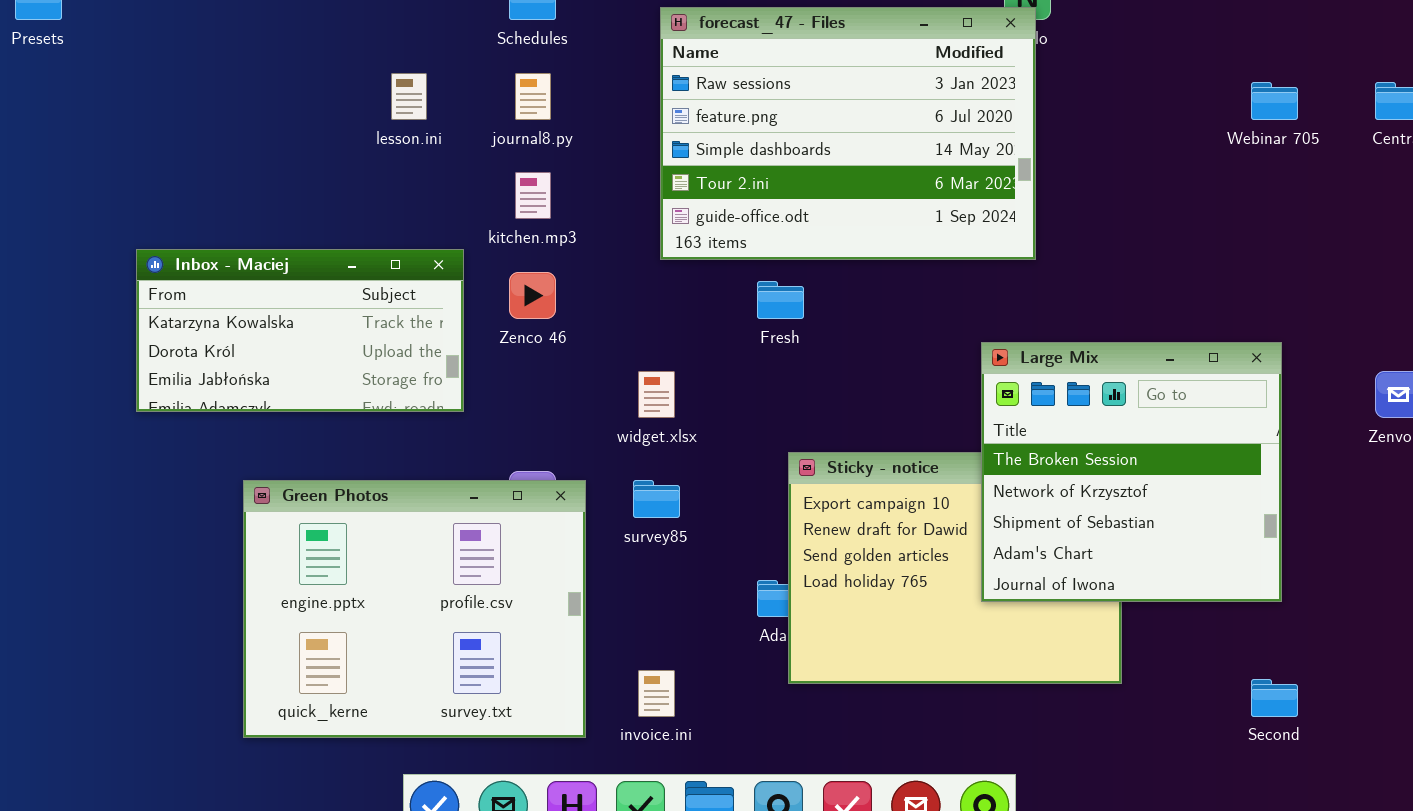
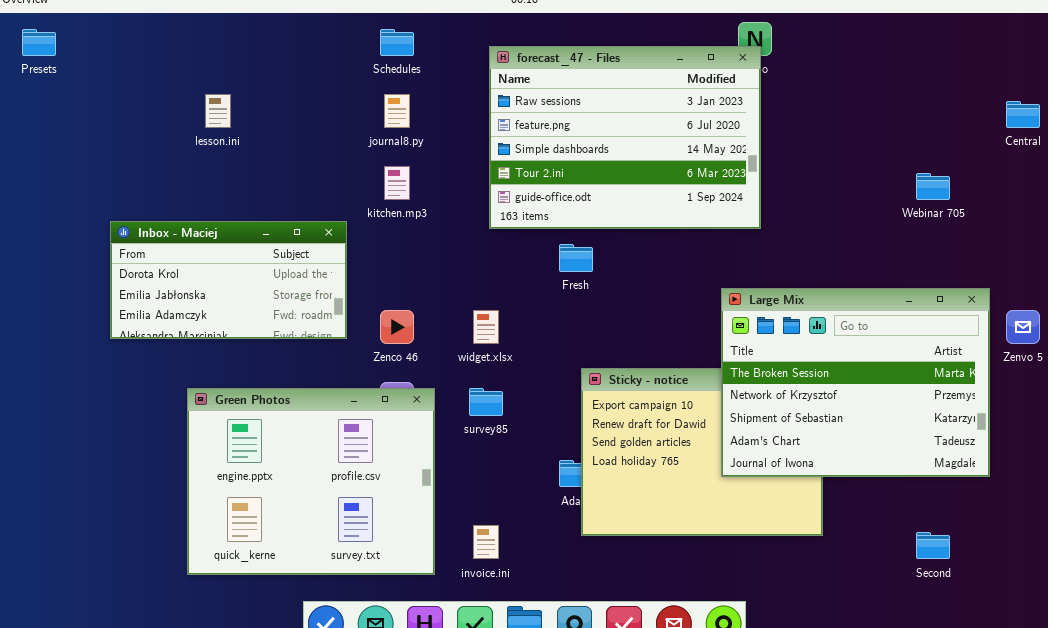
lesson.ini: [391,73,427,120] -> [205,94,231,128], moved
Webinar 705: [1251,82,1298,120] -> [916,173,950,200], moved
Inbox - Maciej: [136,249,464,412] -> [110,221,347,339], scrolled down 1 row
Zenco 46: [509,272,556,319] -> [380,310,414,344], moved
Large Mix: [981,342,1282,602] -> [721,288,990,477], resized

